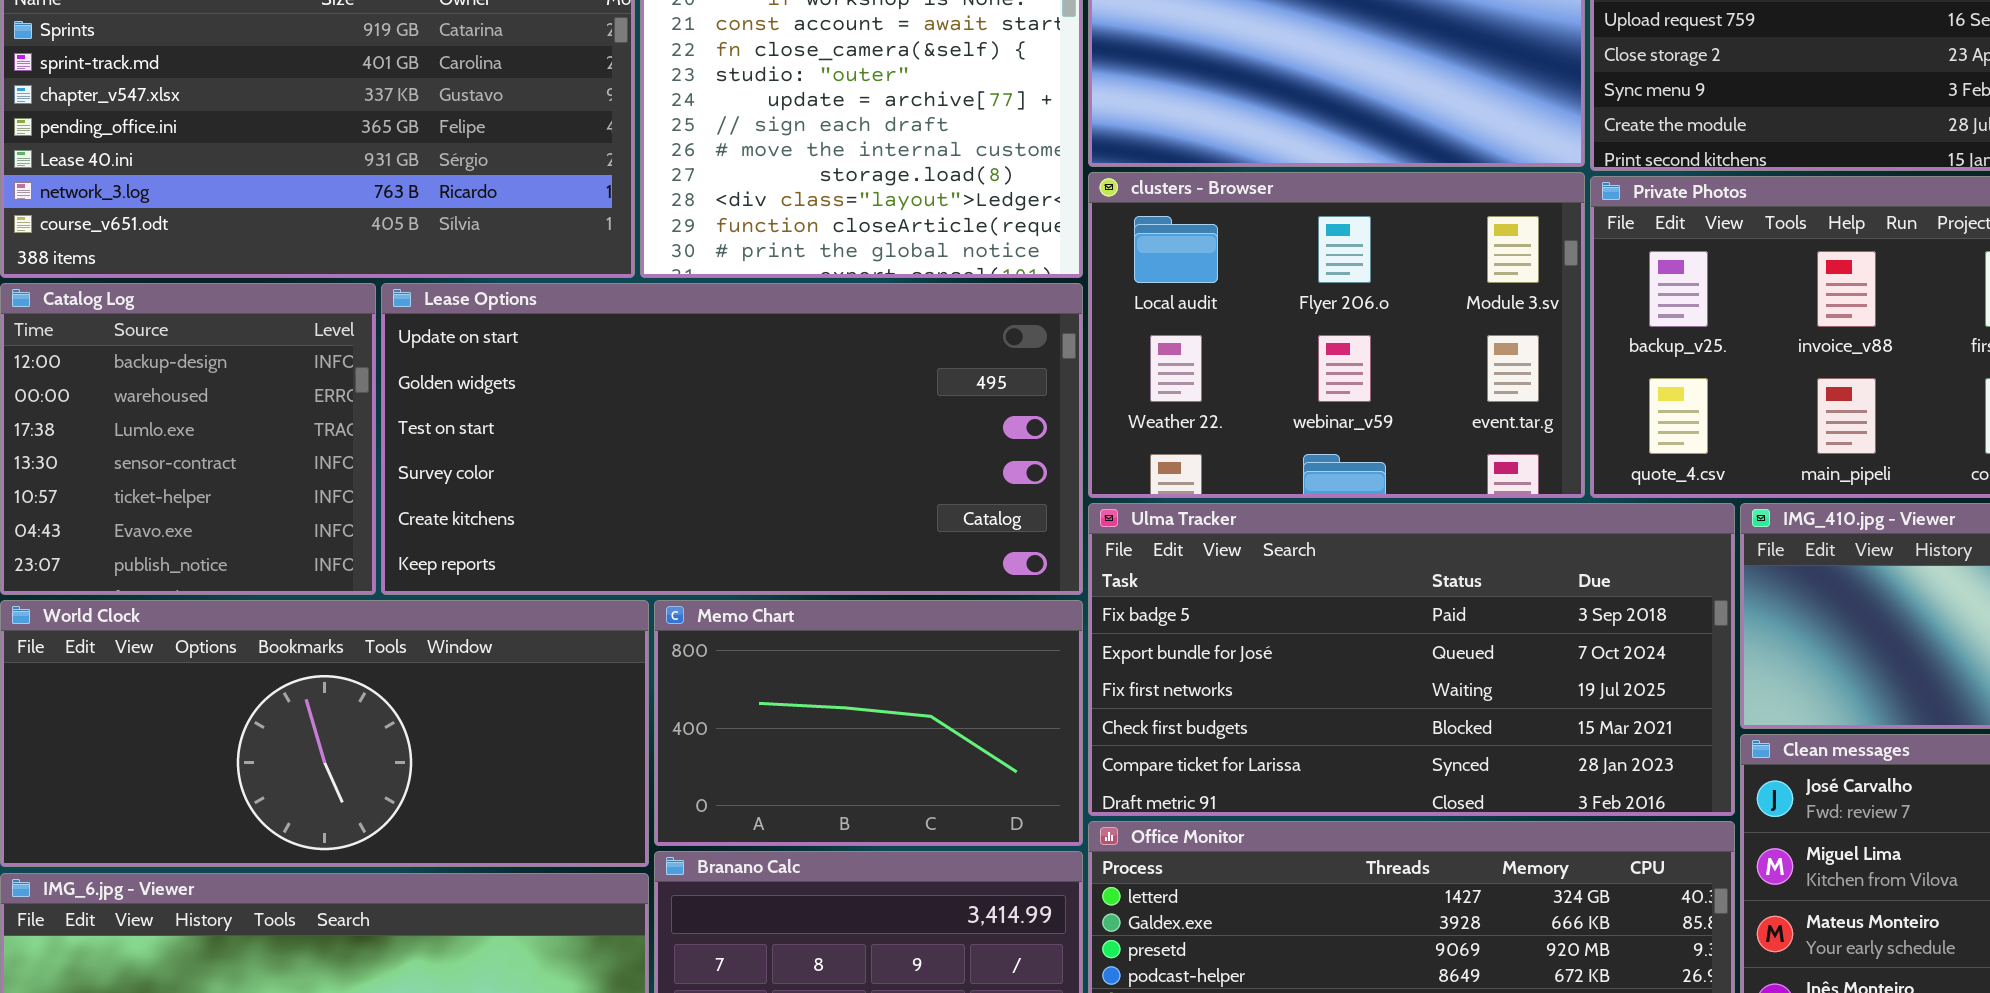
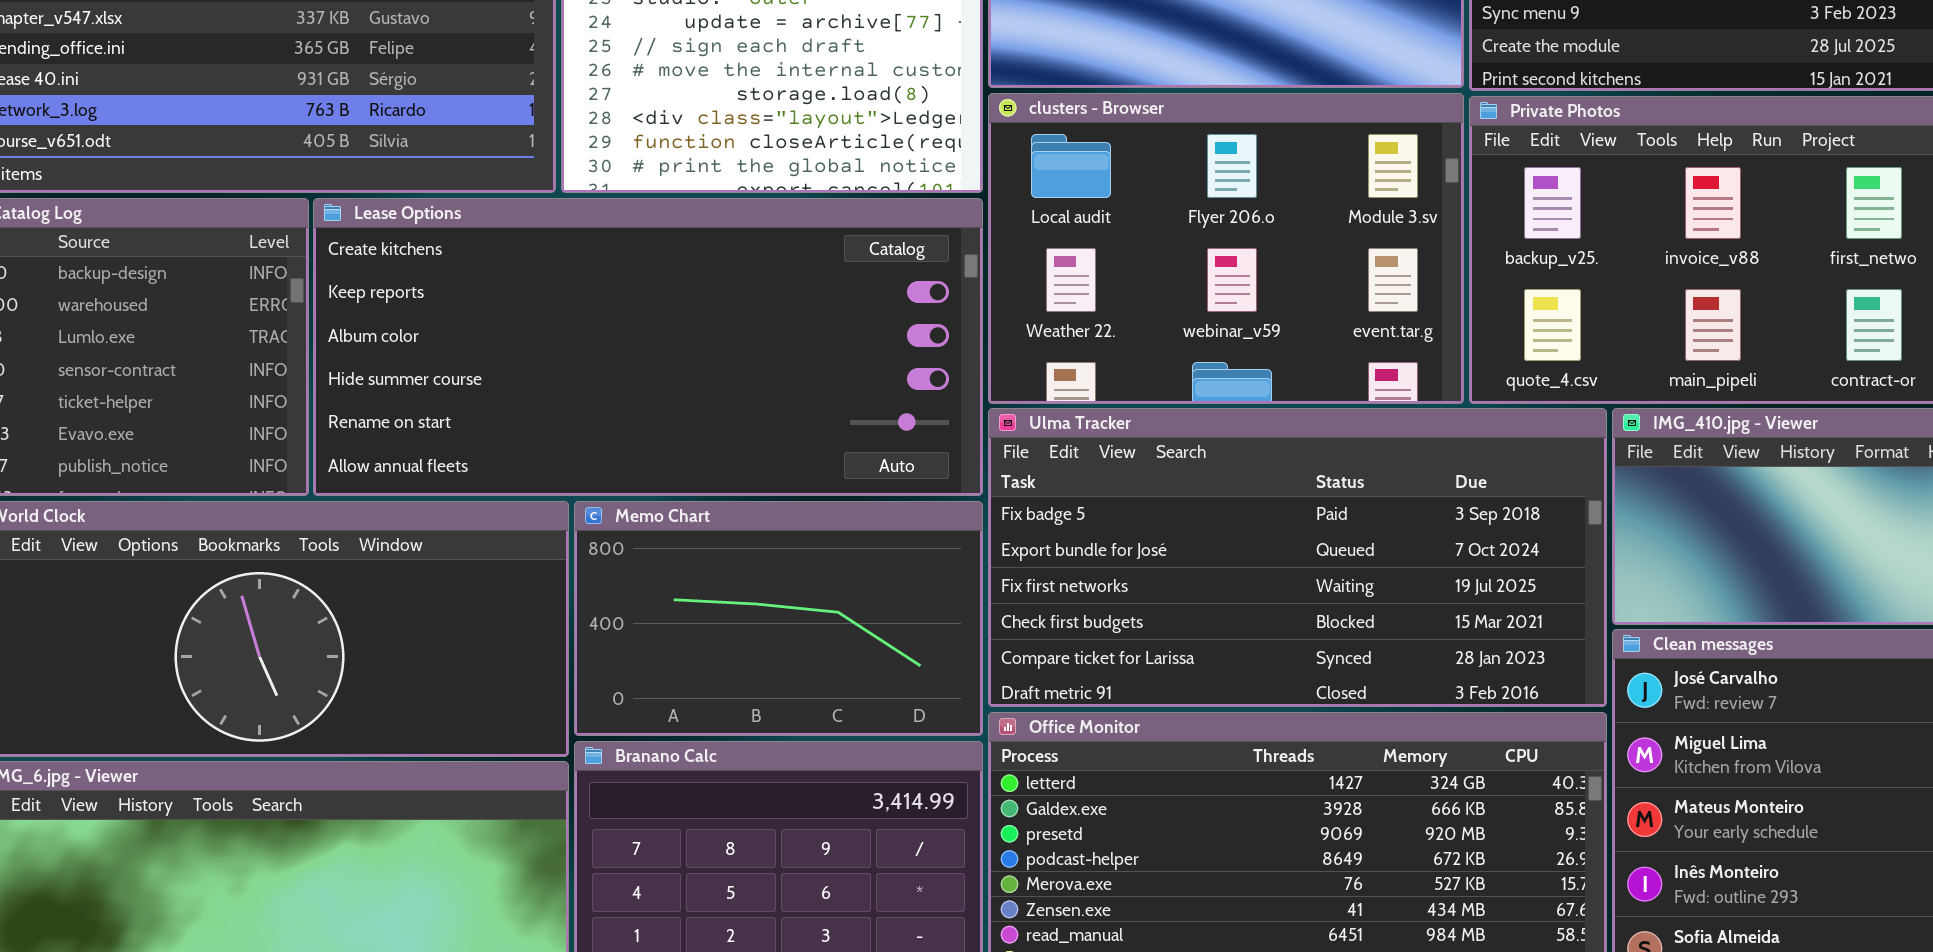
Lease Options: [381,283,1083,595] -> [313,198,983,496], scrolled down 4 rows

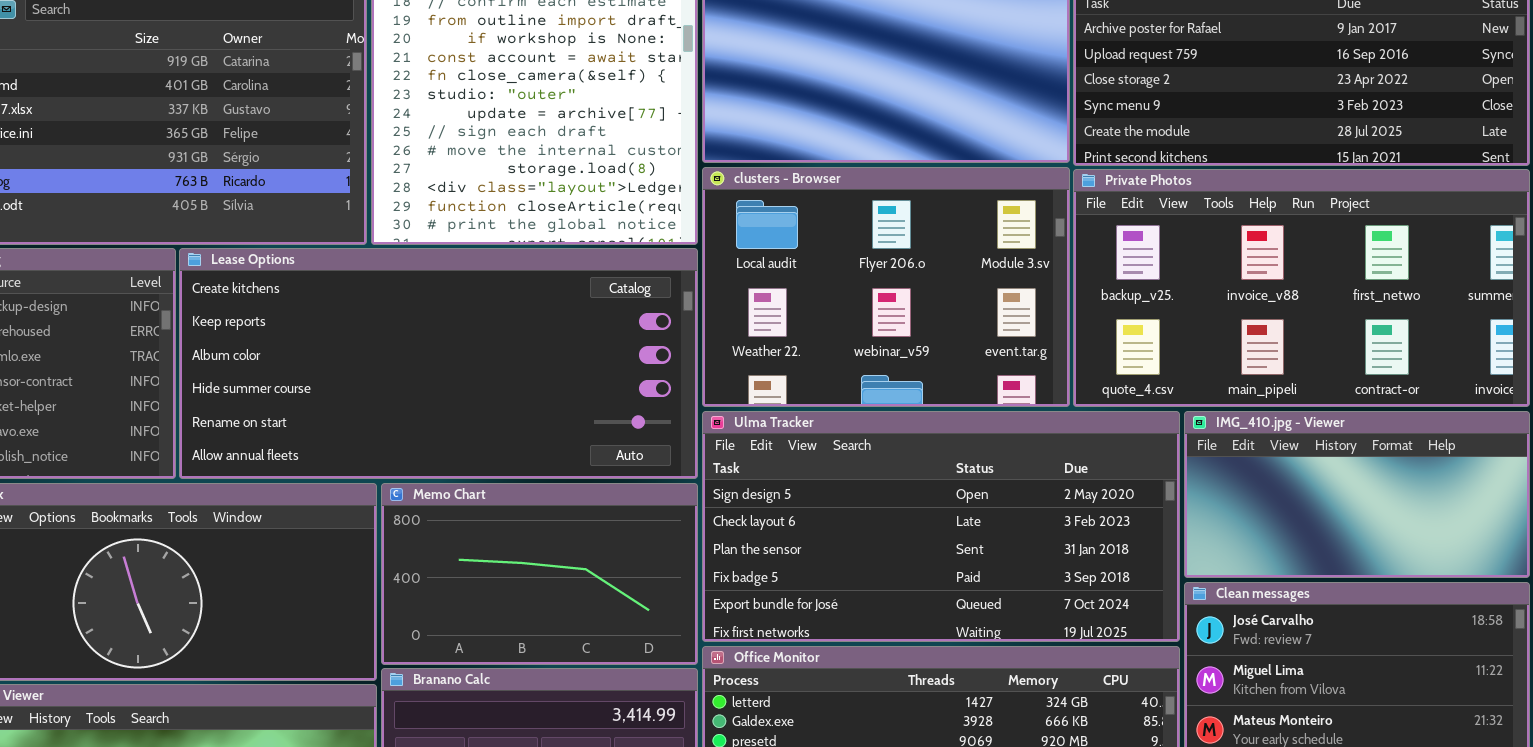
Ulma Tracker: [988,408,1607,707] -> [702,411,1180,642], scrolled up 3 rows

